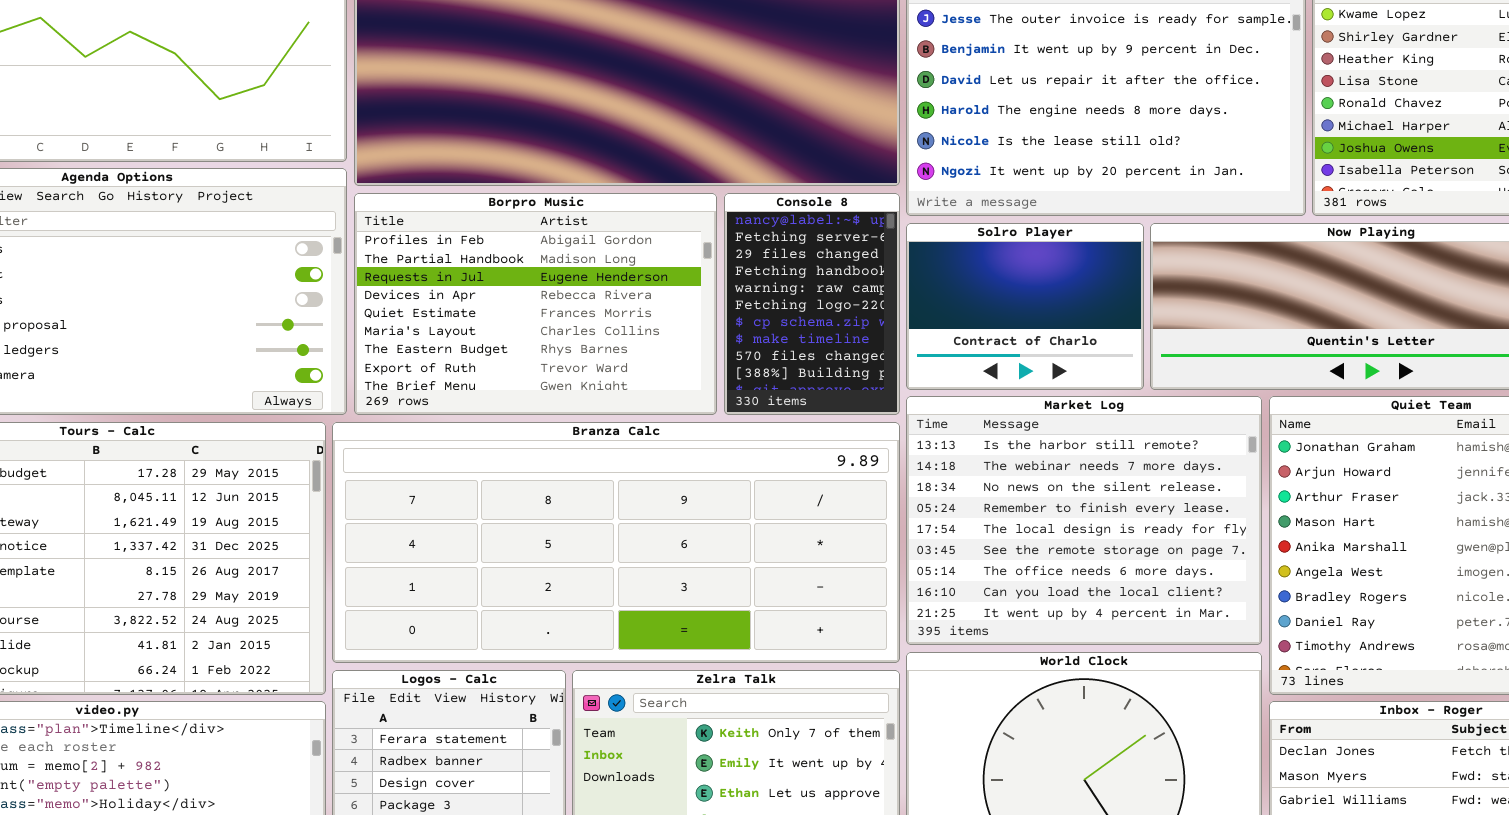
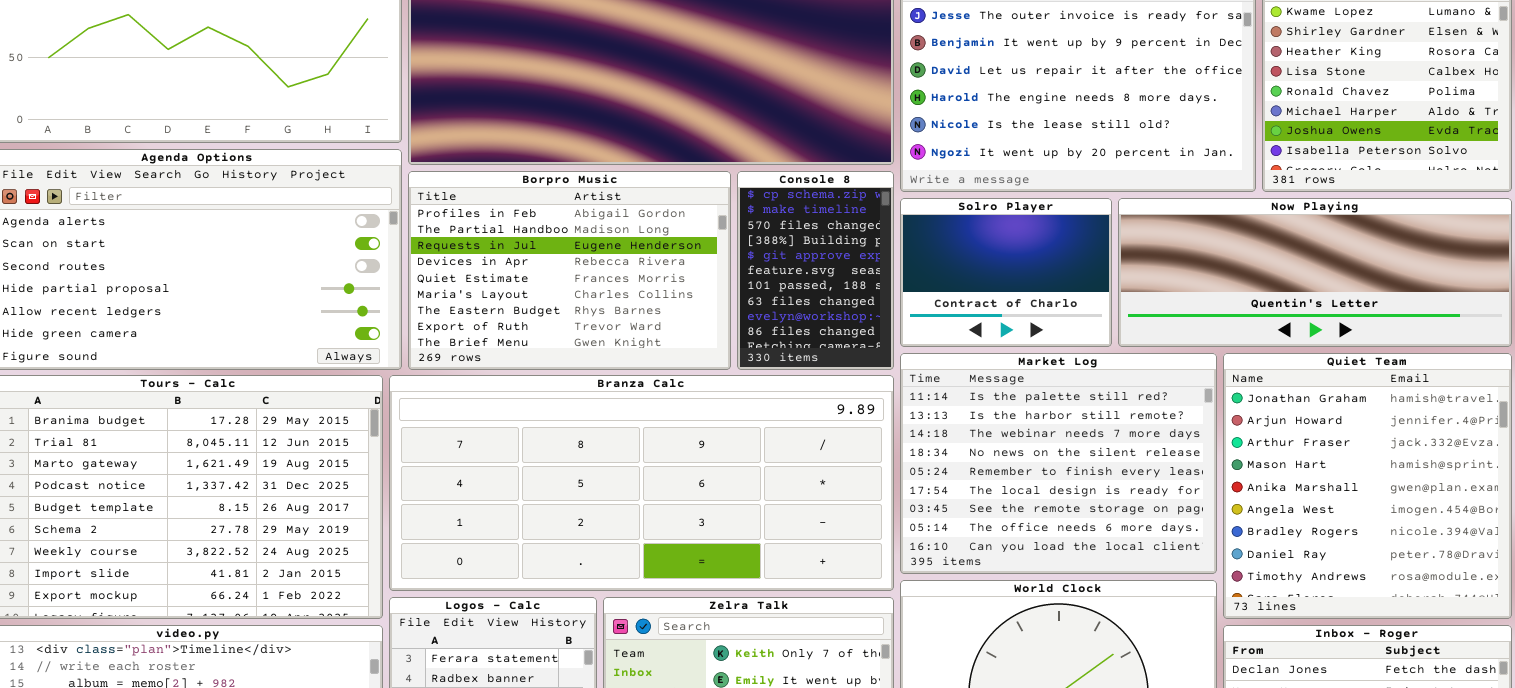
Console 8: [724,193,900,415] -> [737,171,894,370], scrolled down 6 rows
Market Log: [906,396,1262,645] -> [900,353,1217,574], scrolled up 1 row

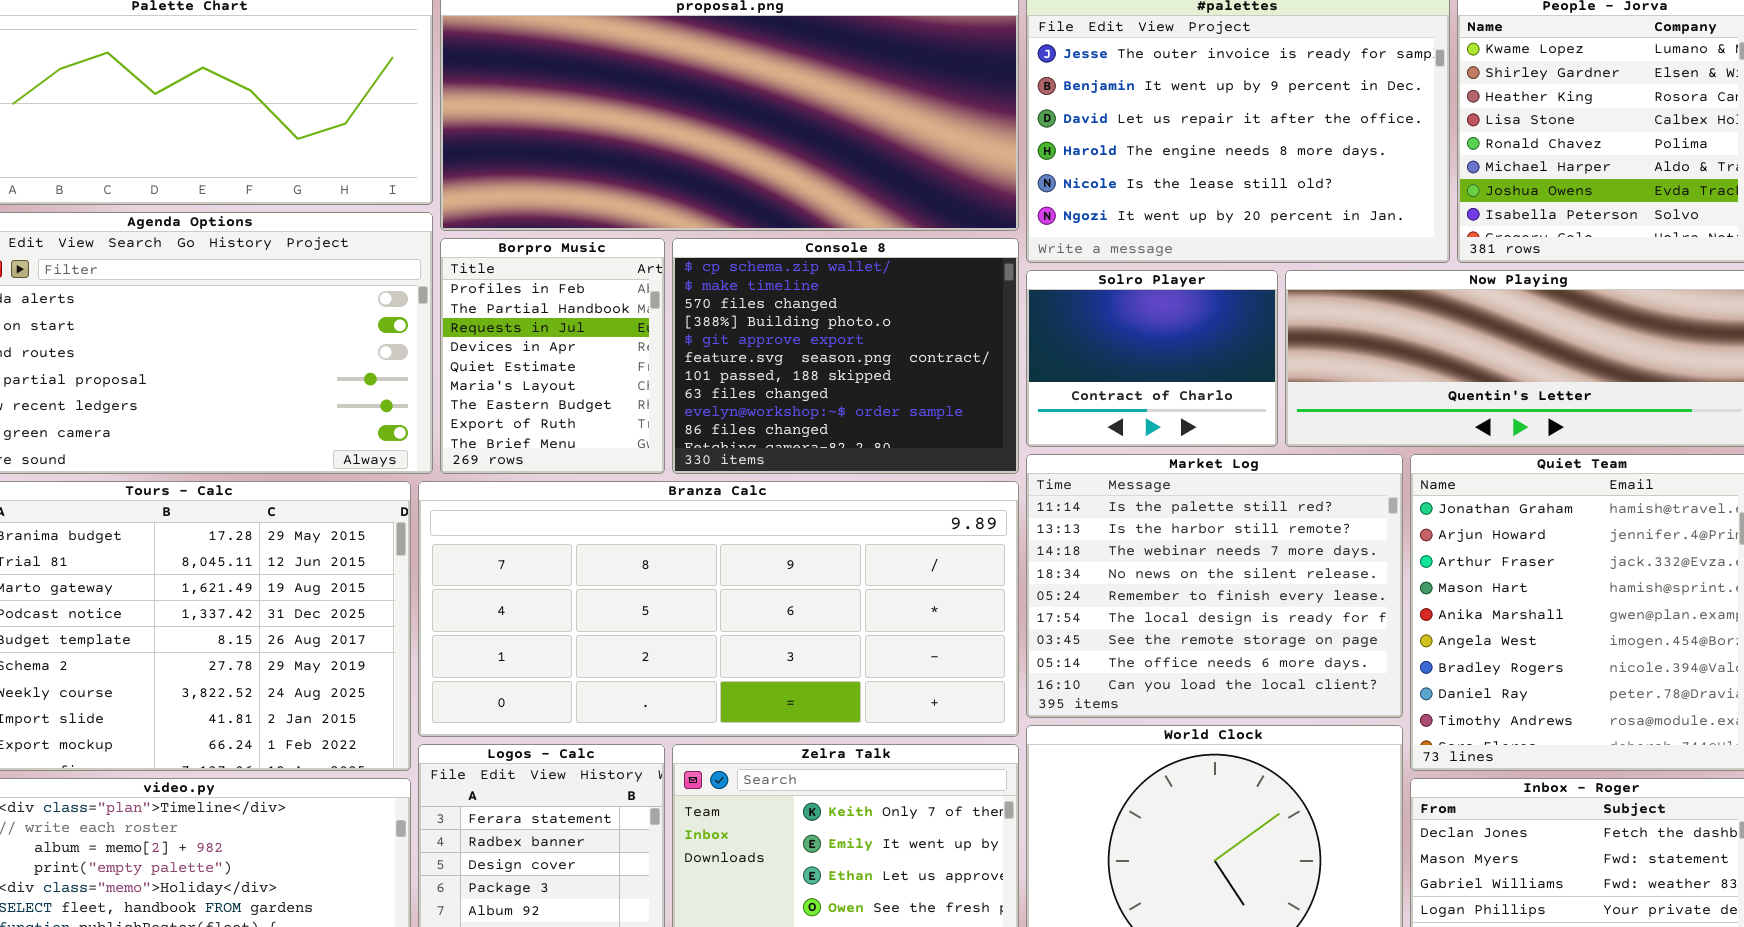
Borpro Music: [408,171,731,370] -> [440,238,665,474], resized
Console 8: [737,171,894,370] -> [672,238,1019,474], resized

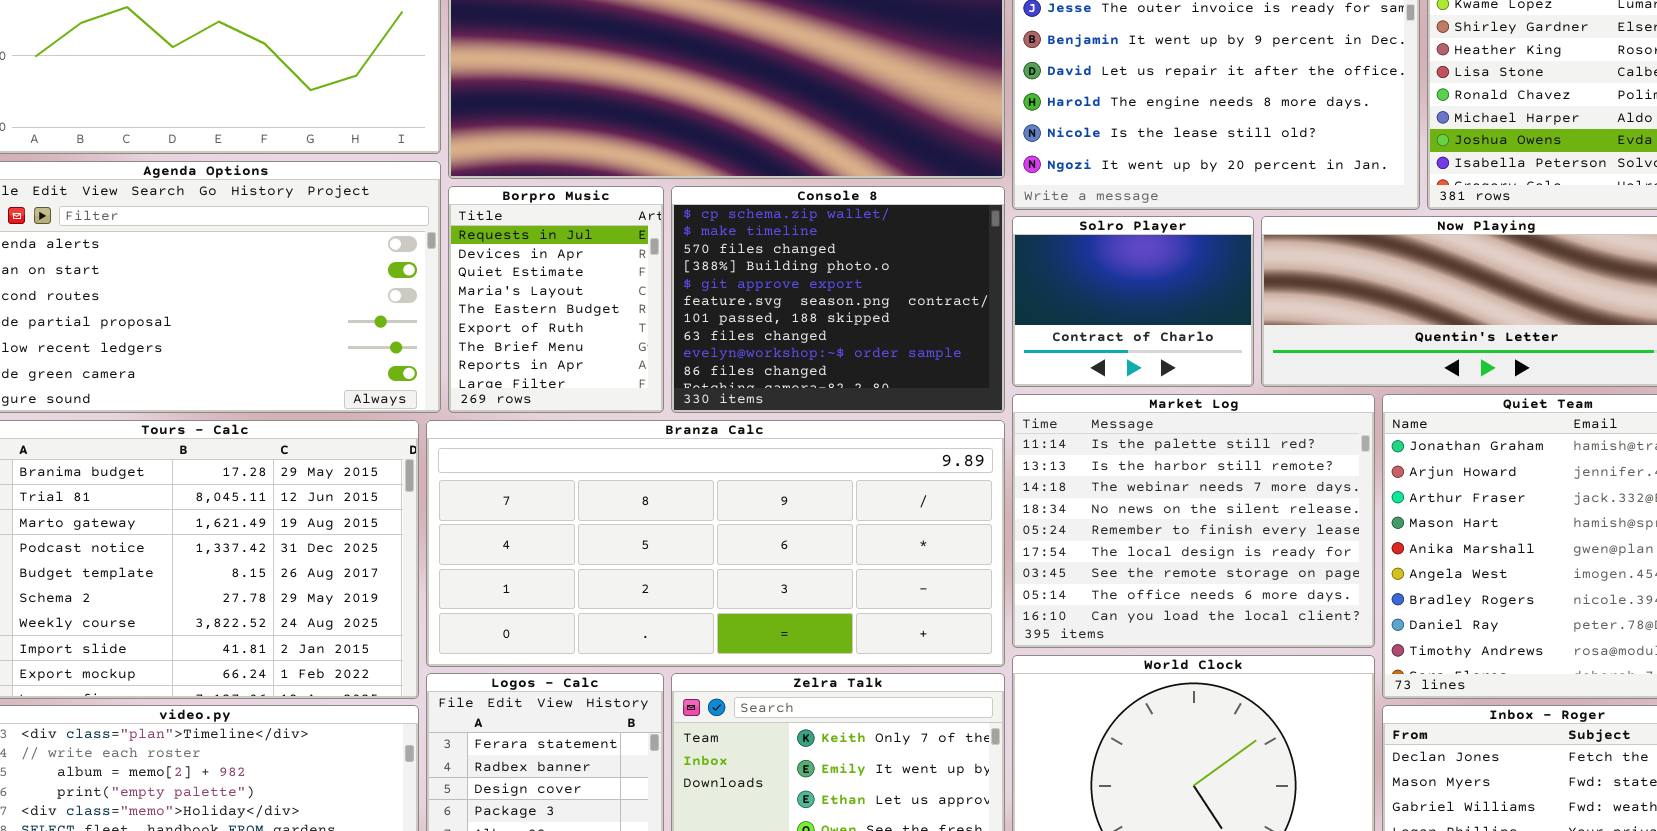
Borpro Music: [440,238,665,474] -> [448,186,664,413], scrolled down 2 rows

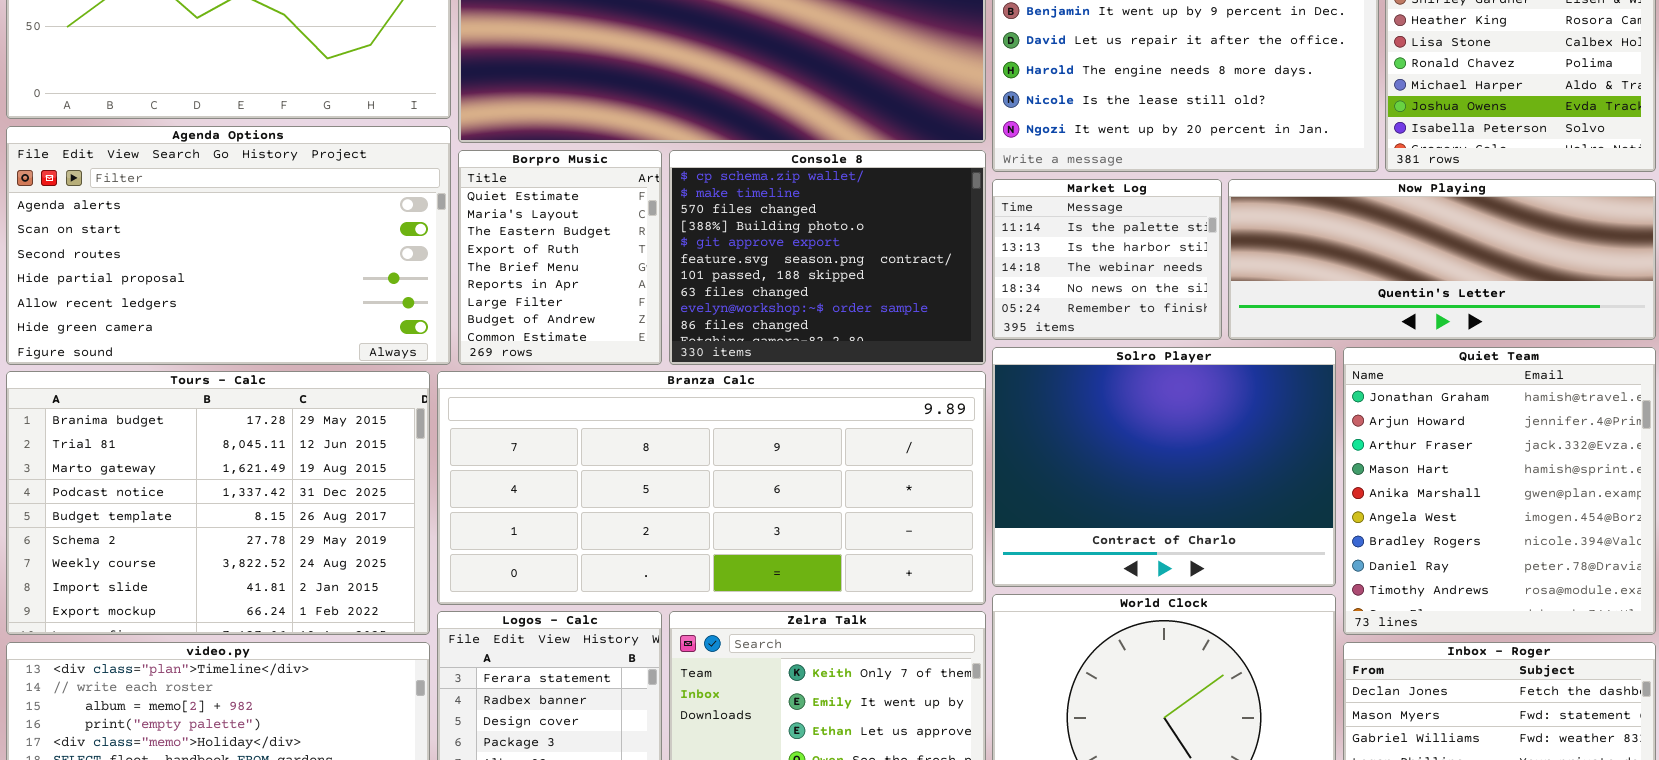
Borpro Music: [448,186,664,413] -> [458,150,662,365], scrolled down 2 rows
Solro Player: [1012,216,1254,387] -> [992,347,1336,587], moved, resized
Market Log: [1012,394,1375,648] -> [992,179,1222,340], moved, resized

